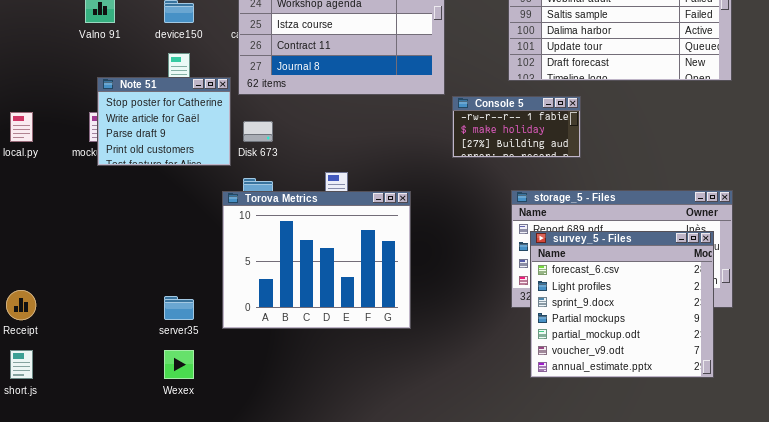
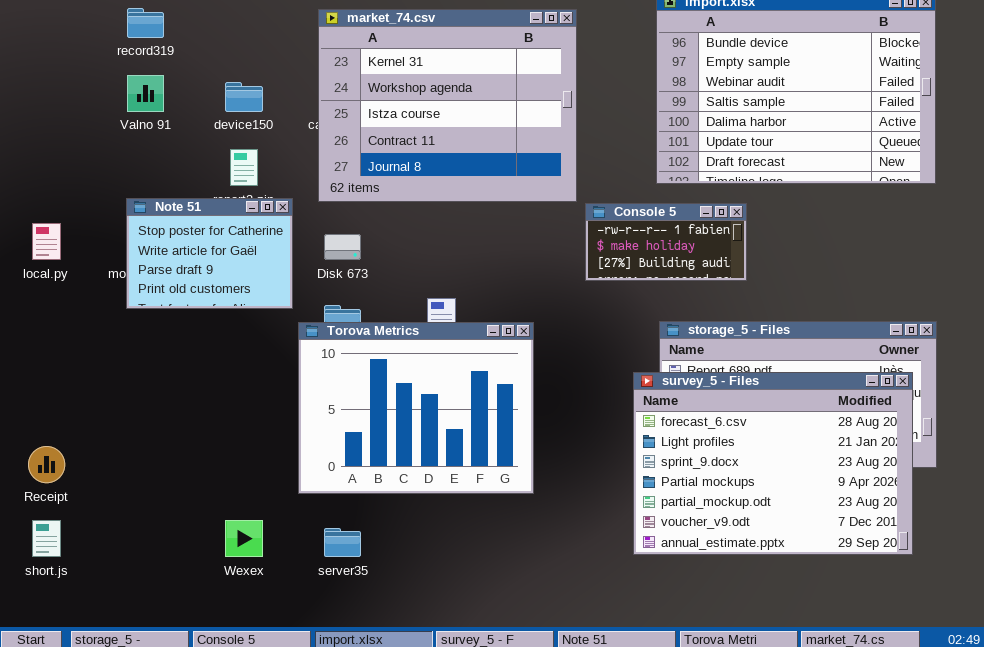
Note 51: [97,77,231,166] -> [126,198,293,309], moved
survey_5 - Files: [530,231,714,378] -> [633,372,913,555], resized
server35: [164,296,194,320] -> [324,528,361,557], moved

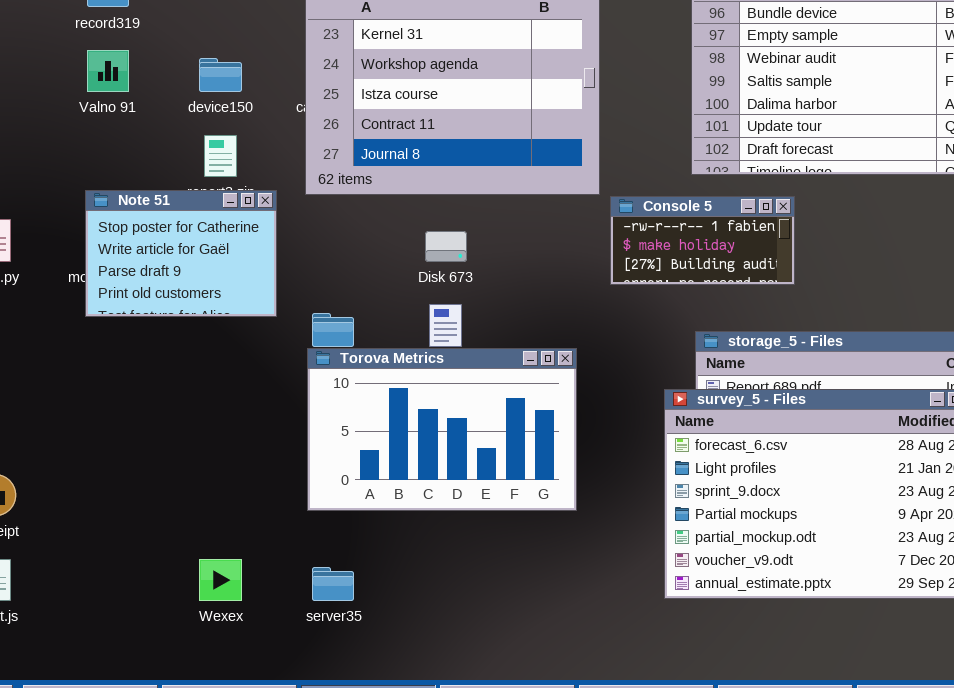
Disk 673: [324,234,361,260] -> [425,231,467,262], moved
Torova Metrics: [298,322,534,494] -> [307,348,577,511], moved, resized

